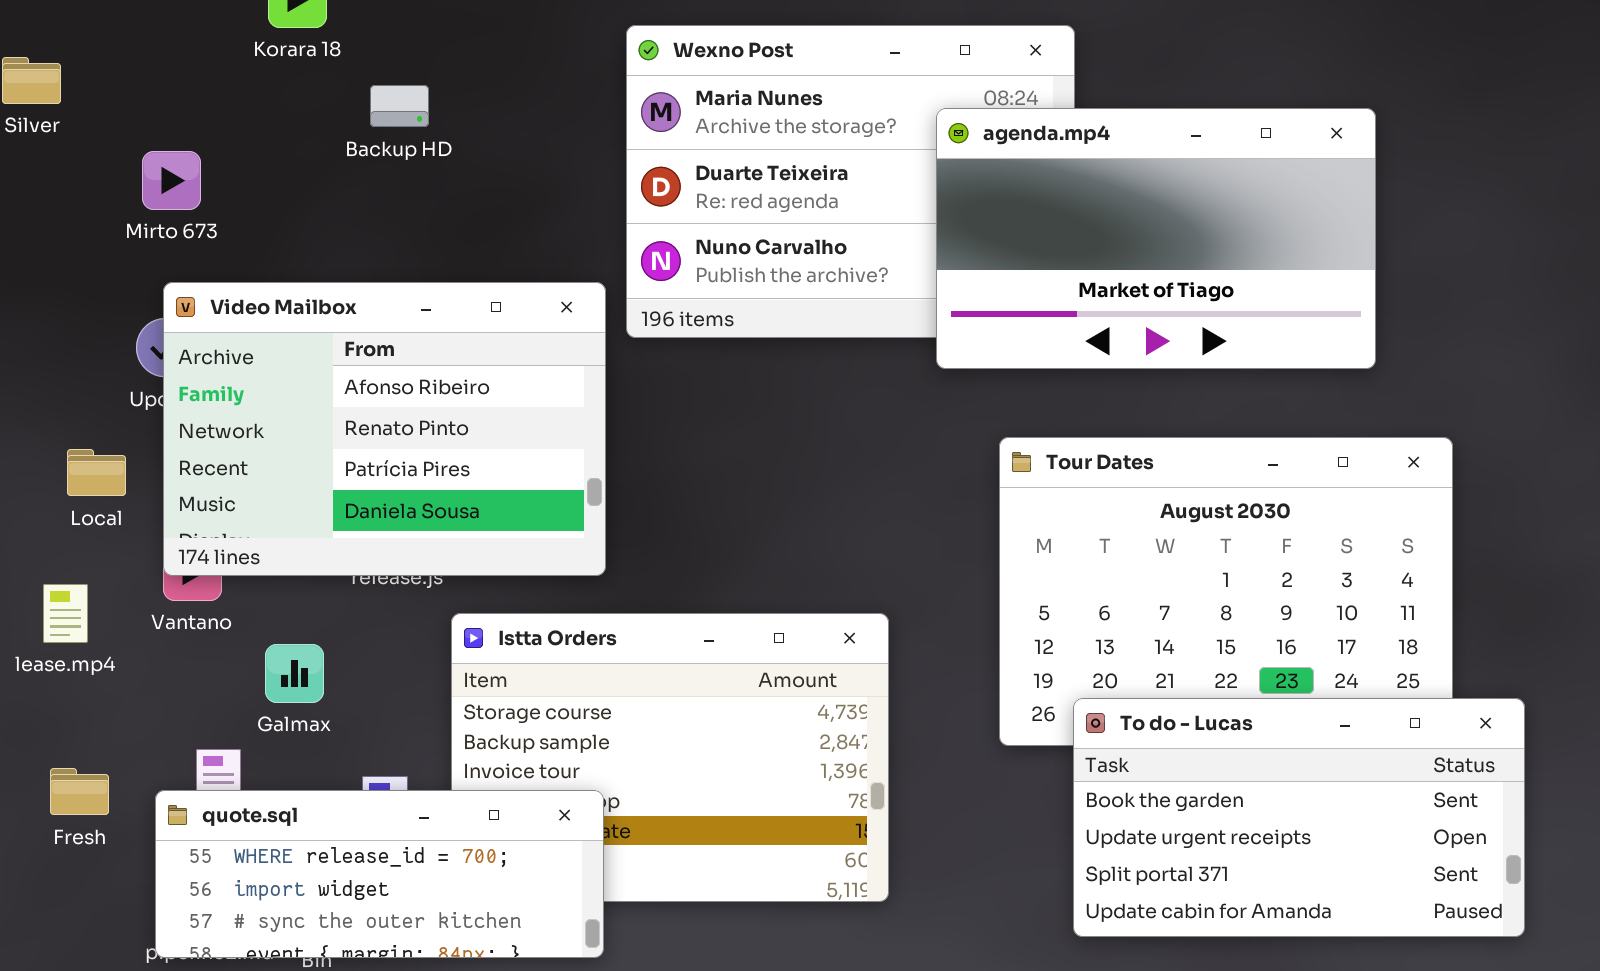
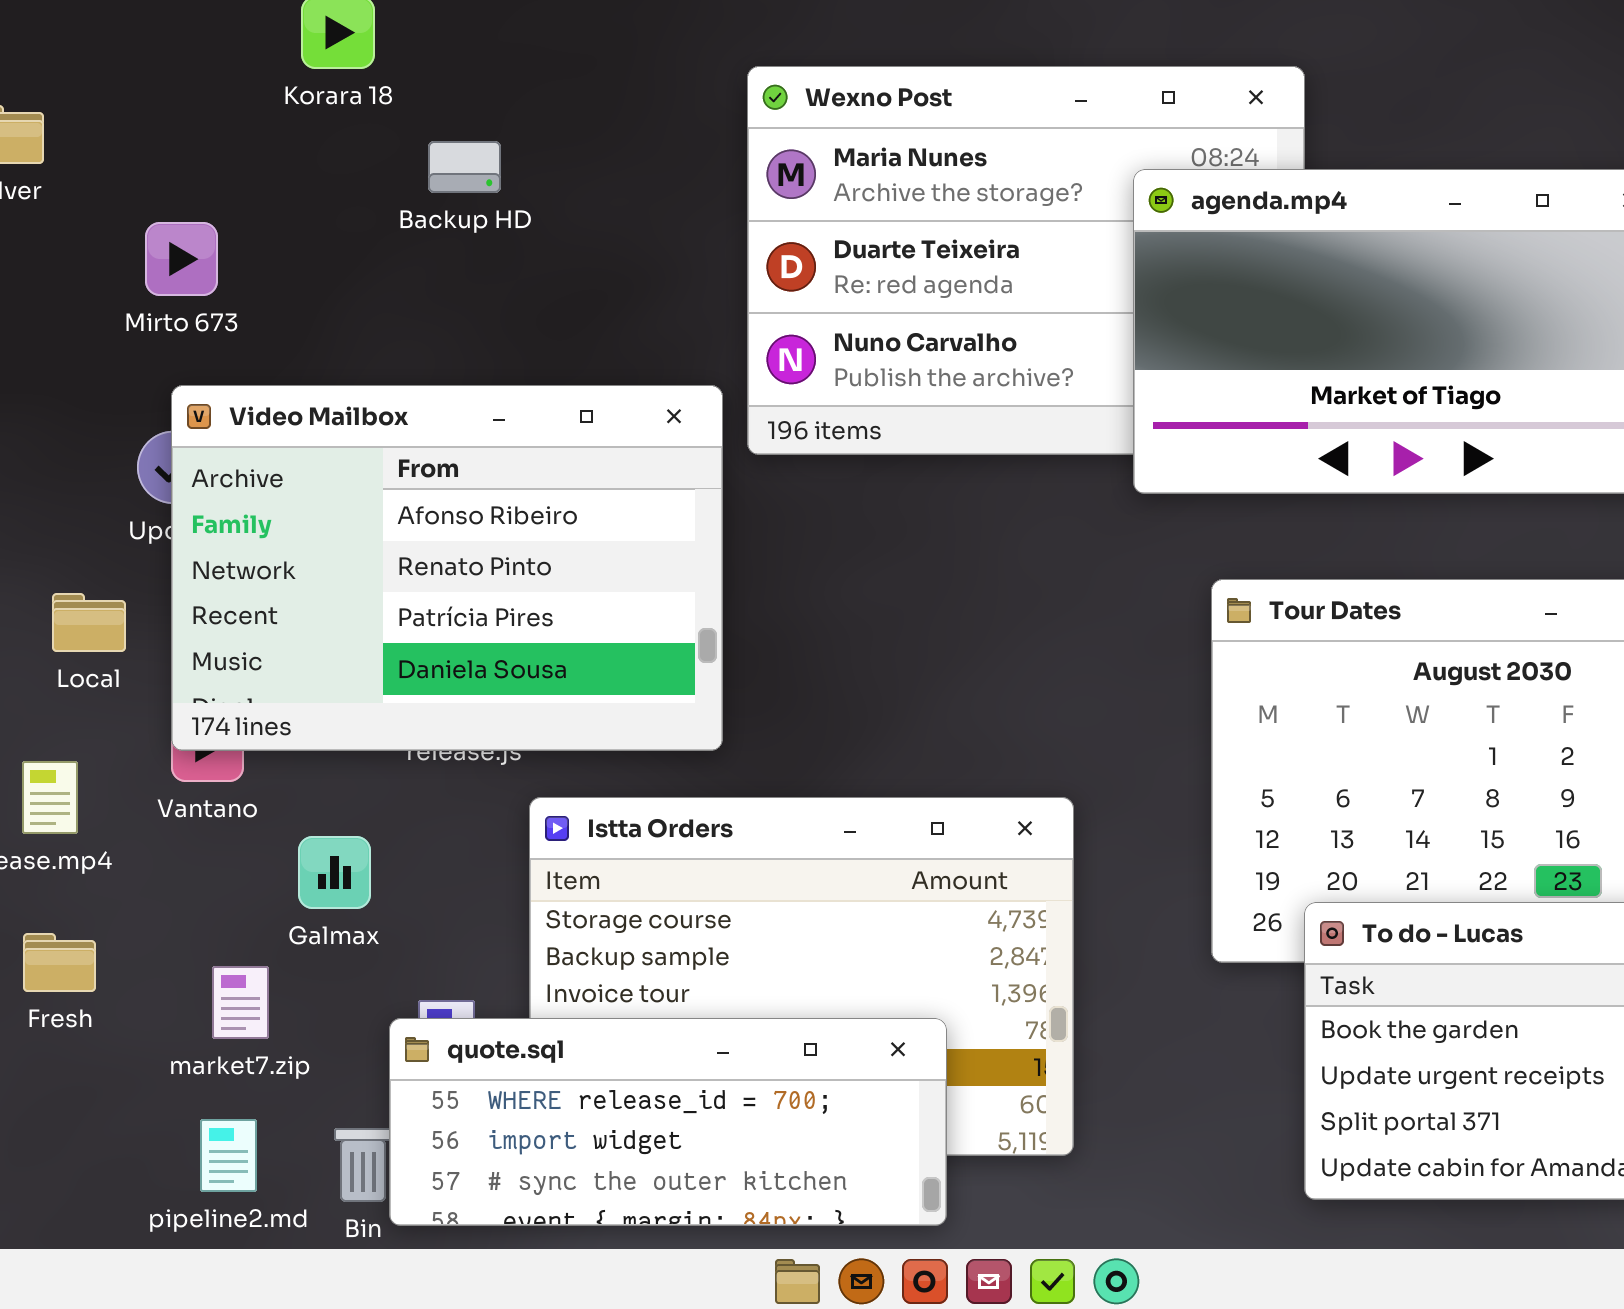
Fresh: [50,768,109,815] -> [23,933,96,992], moved
quote.sql: [155,790,604,958] -> [389,1018,947,1226], moved

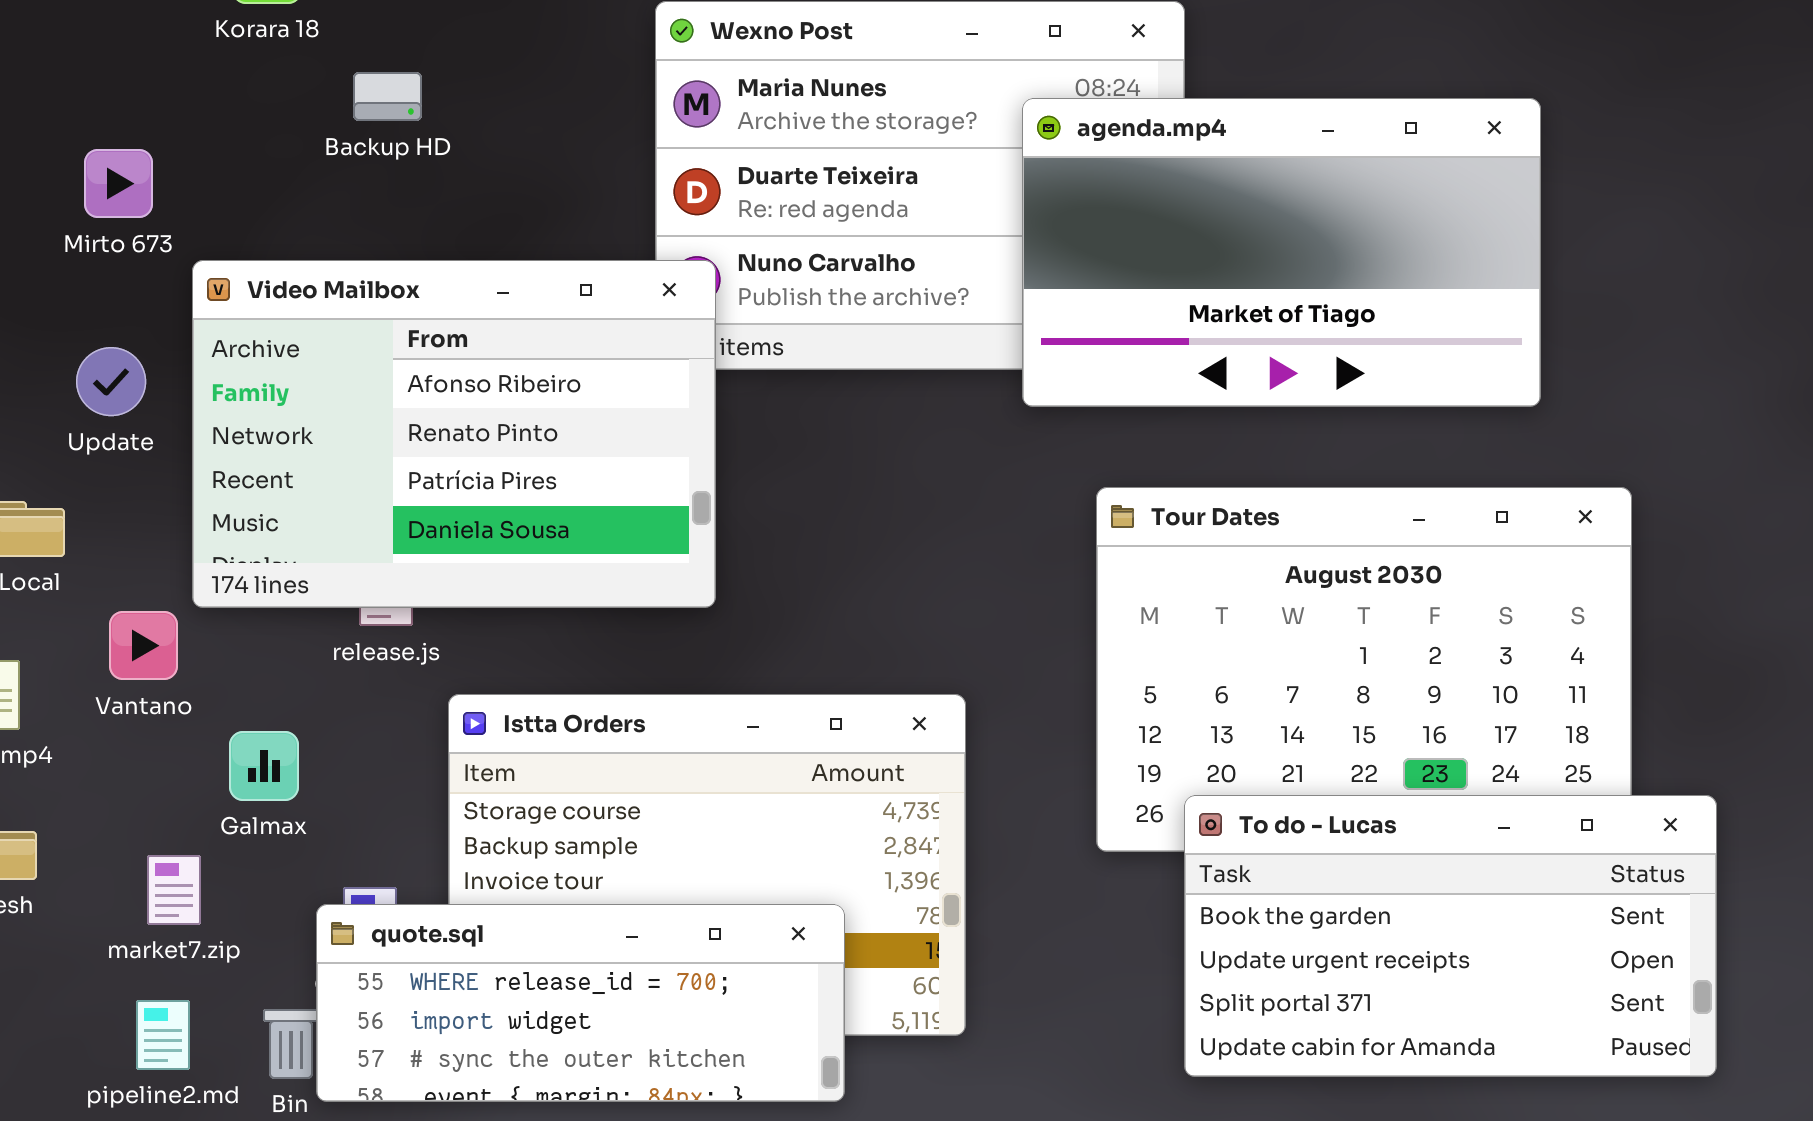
Video Mailbox: [171,385,723,751] -> [192,260,716,608], moved

